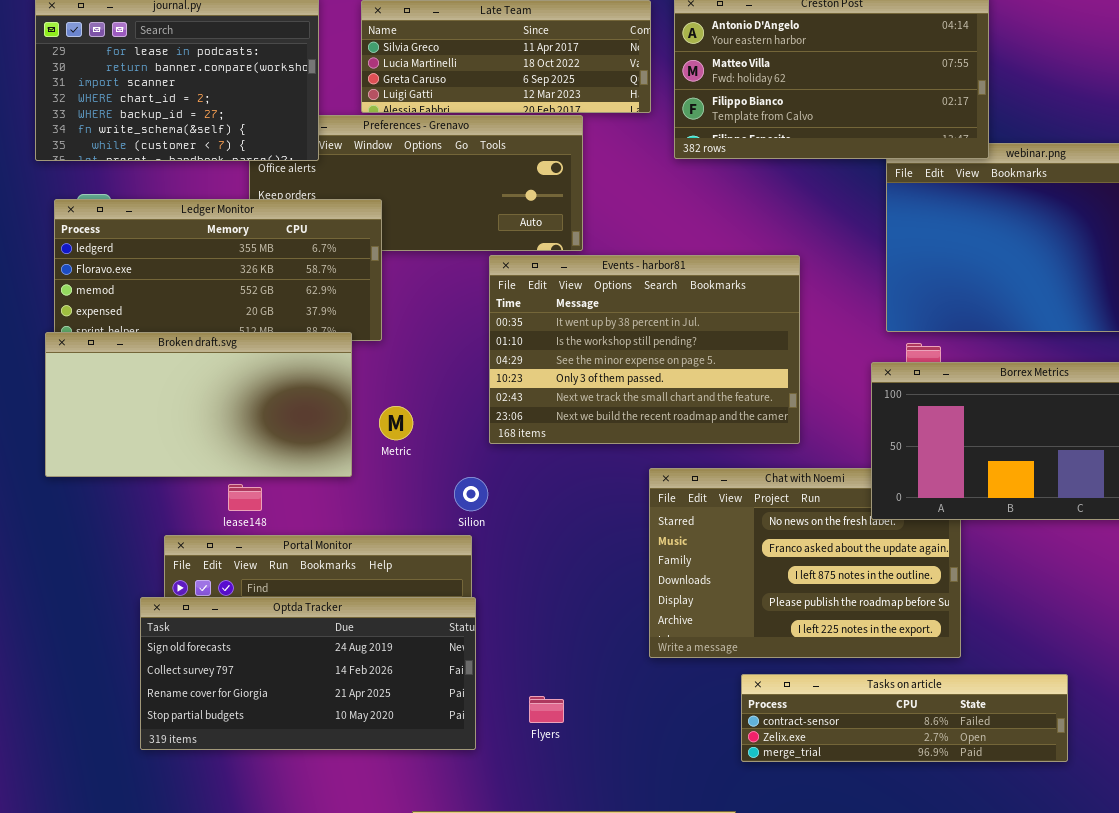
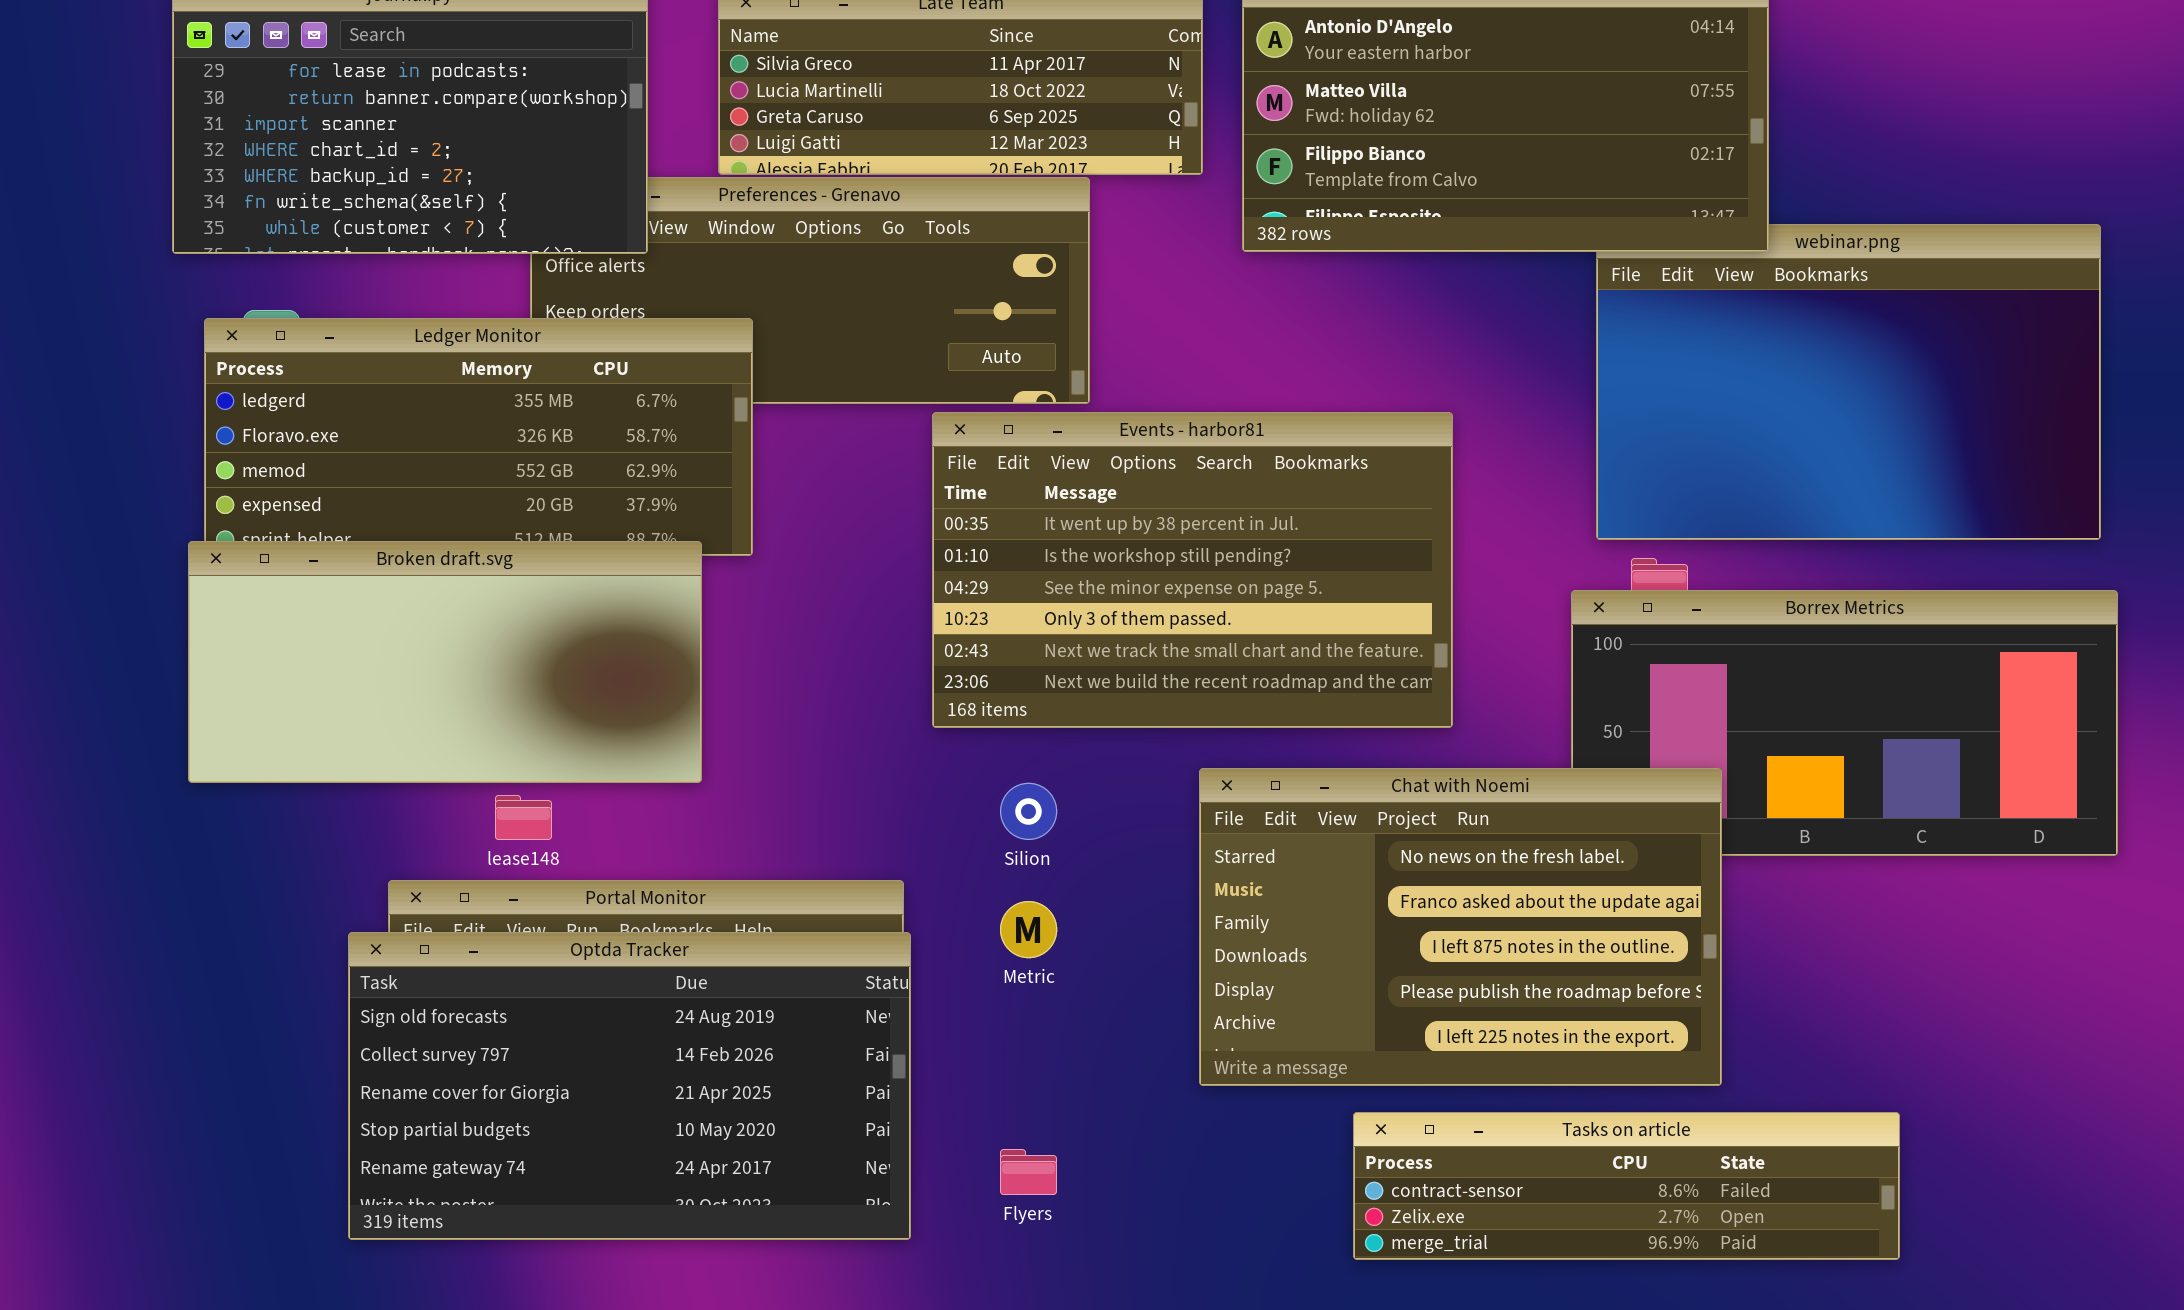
Metric: [379,406,413,440] -> [1000,901,1057,958], moved
Chat with Noemi: [649,468,961,658] -> [1199,768,1722,1086], raised
Silion: [454,477,488,511] -> [1000,783,1057,840], moved
Optda Tracker: [140,597,476,750] -> [348,932,911,1240], resized

